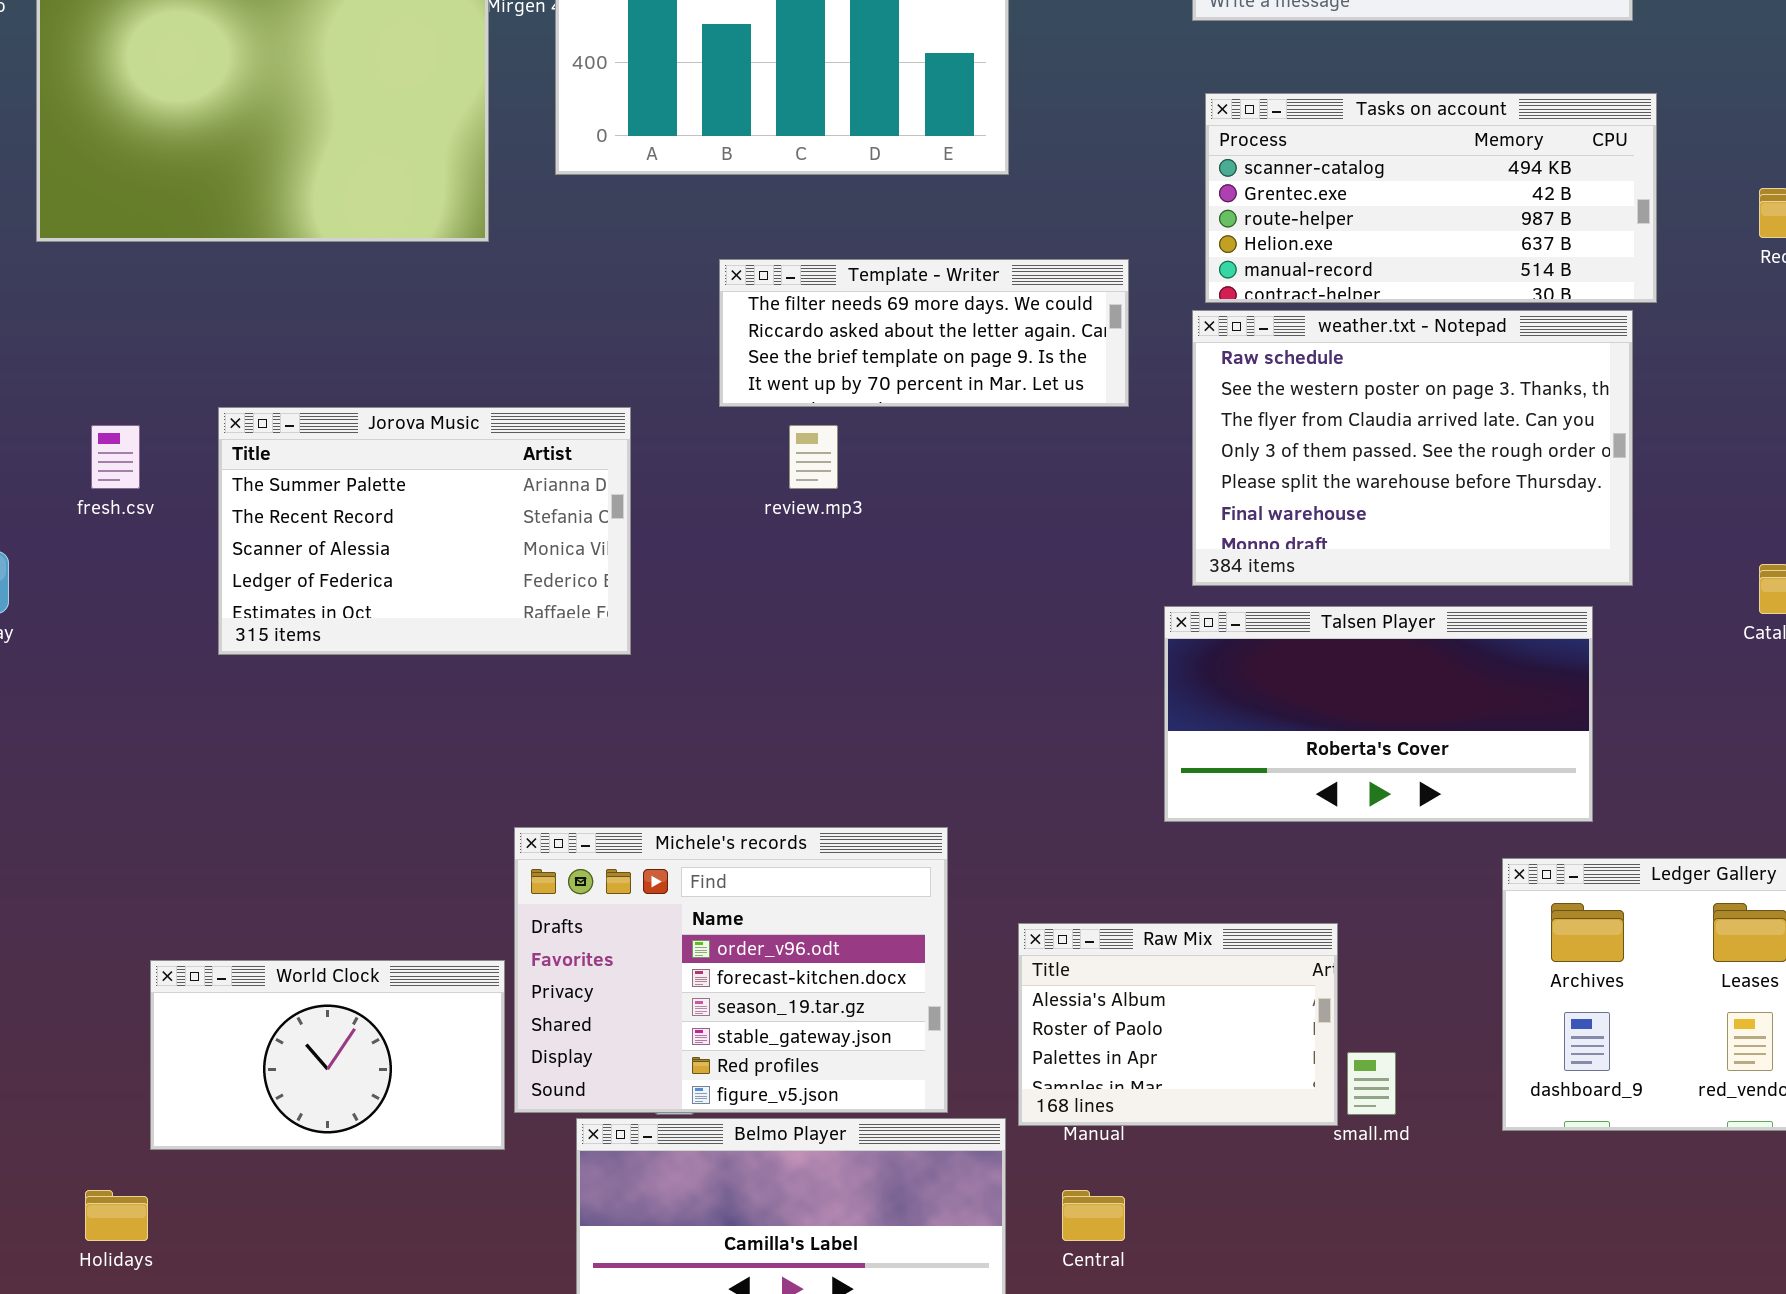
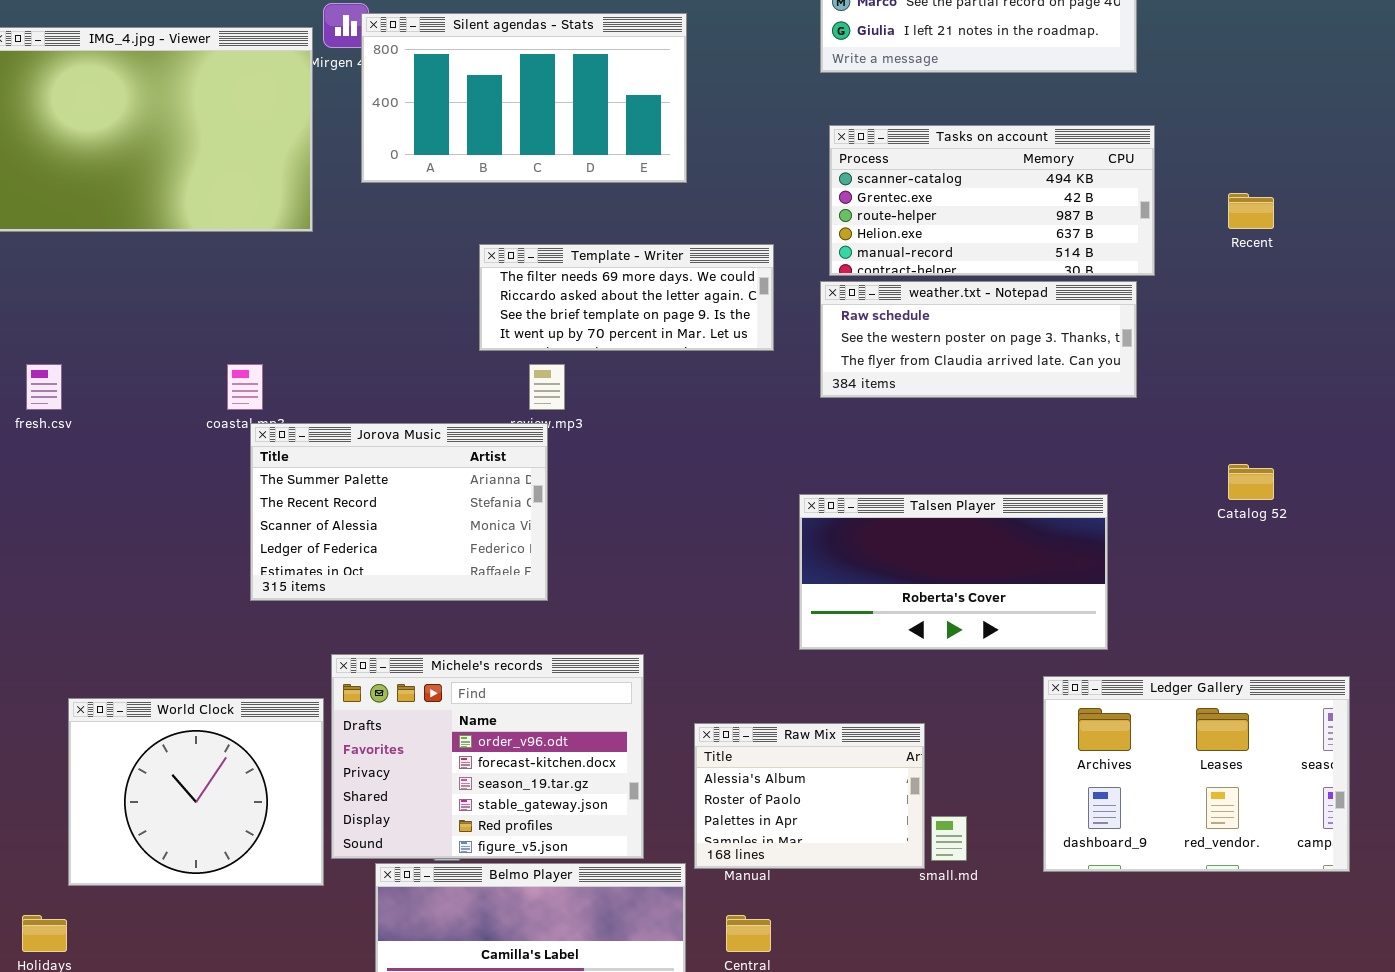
weather.txt - Notepad: [1192,310,1633,586] -> [820,281,1137,398], resized
Jorova Music: [218,407,631,655] -> [250,423,548,601], moved
World Clock: [150,960,505,1150] -> [68,698,324,886], resized

